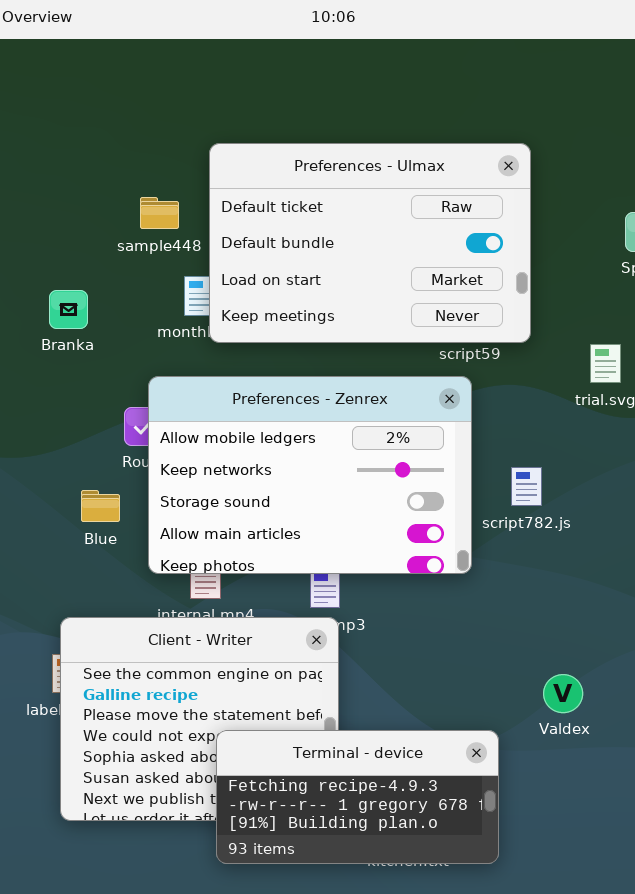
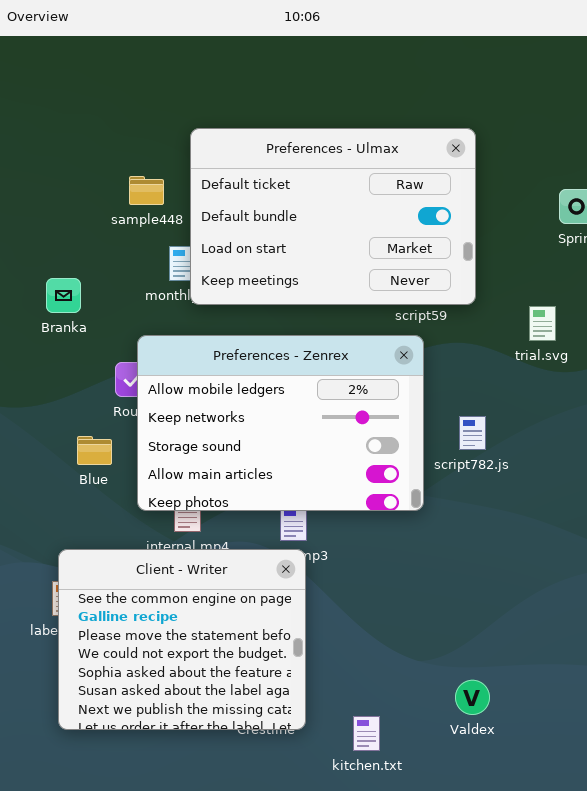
Branka: [49,290,88,329] -> [46,278,81,313], moved
Valdex: [543,674,583,713] -> [455,680,490,715], moved
Terminal - device: [216,730,499,864] -> none, closed

